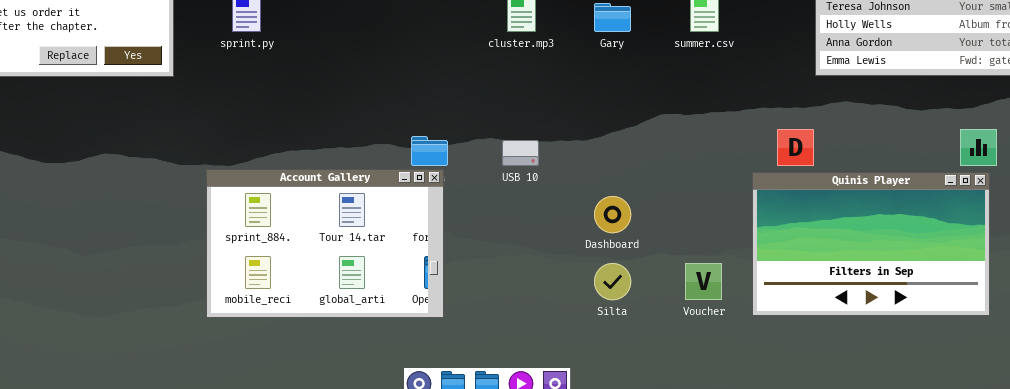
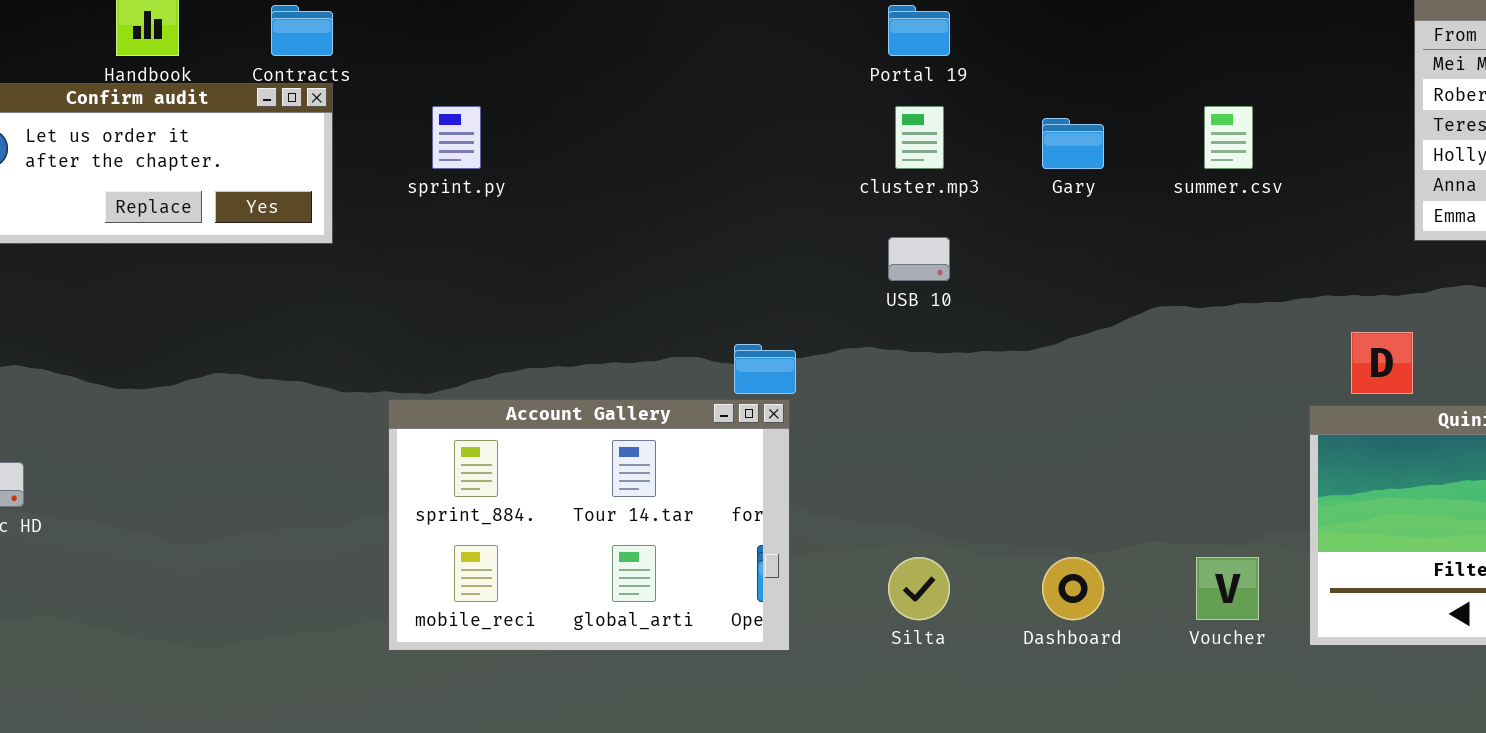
USB 10: [502,140,539,166] -> [888,237,950,281], moved
Dashboard: [594,196,631,233] -> [1042,557,1104,620], moved
Silta: [594,263,631,300] -> [888,557,950,620], moved

